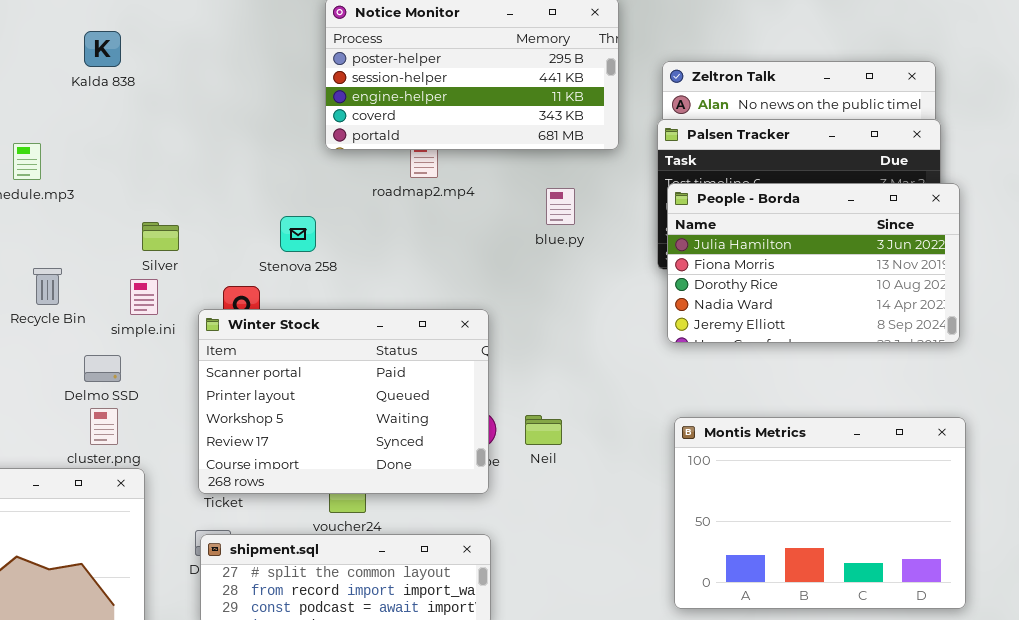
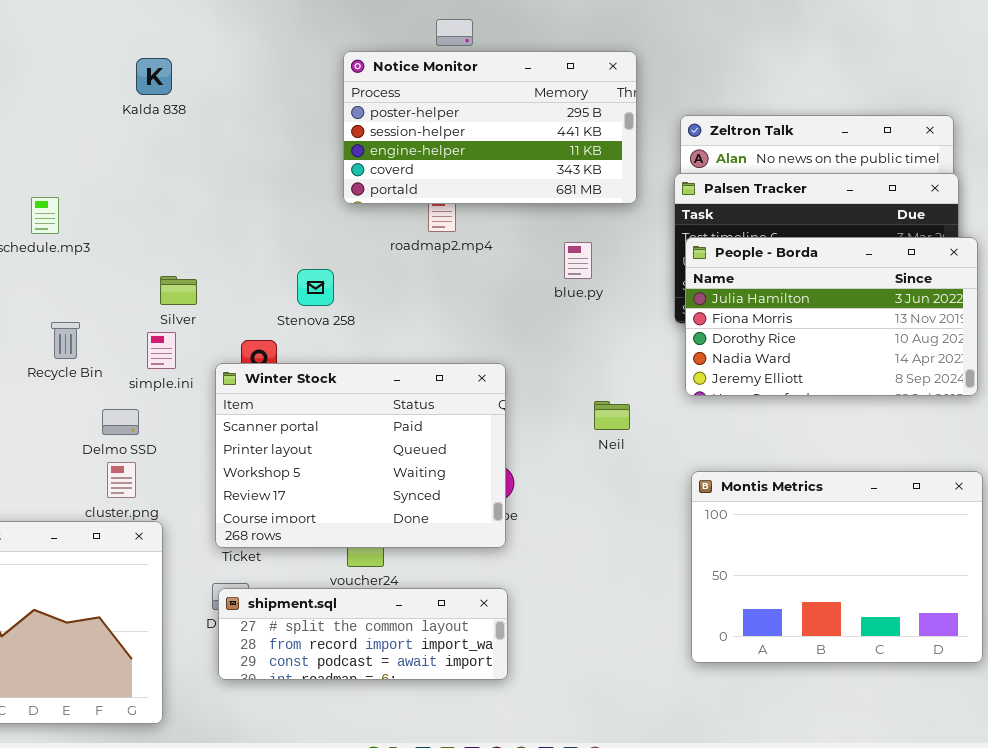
Kalda 838: [84,31,121,67] -> [136,58,172,95], moved
Neil: [525,415,562,445] -> [594,401,630,430], moved

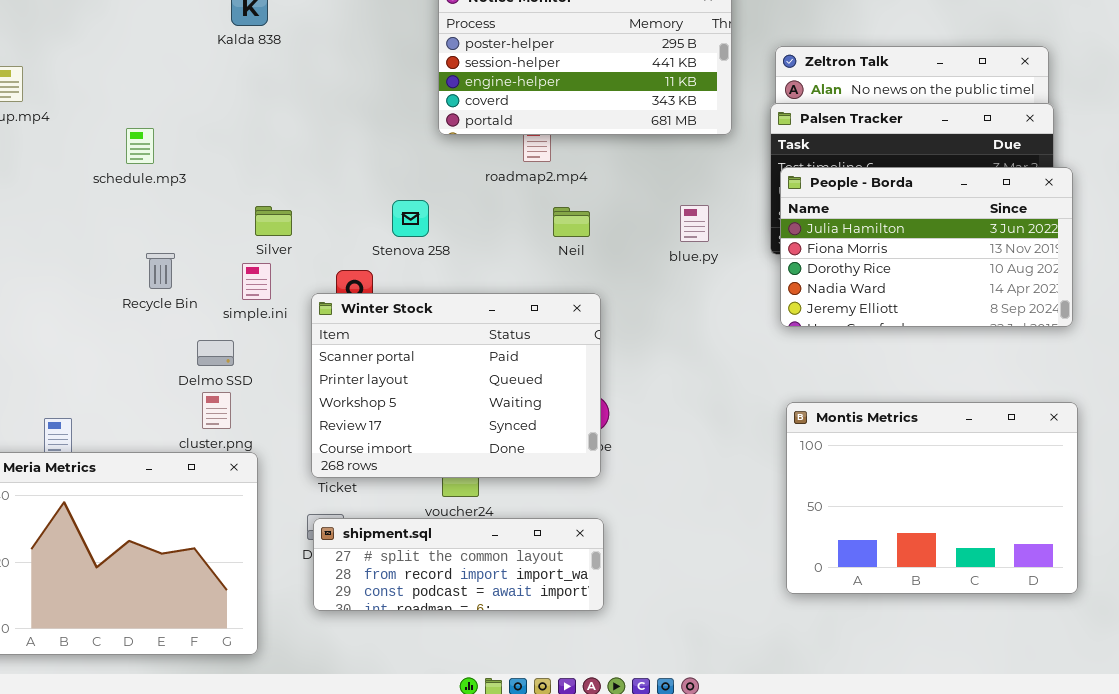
blue.py: [564,242,592,279] -> [680,205,709,242], moved
Neil: [594,401,630,430] -> [553,207,590,237], moved

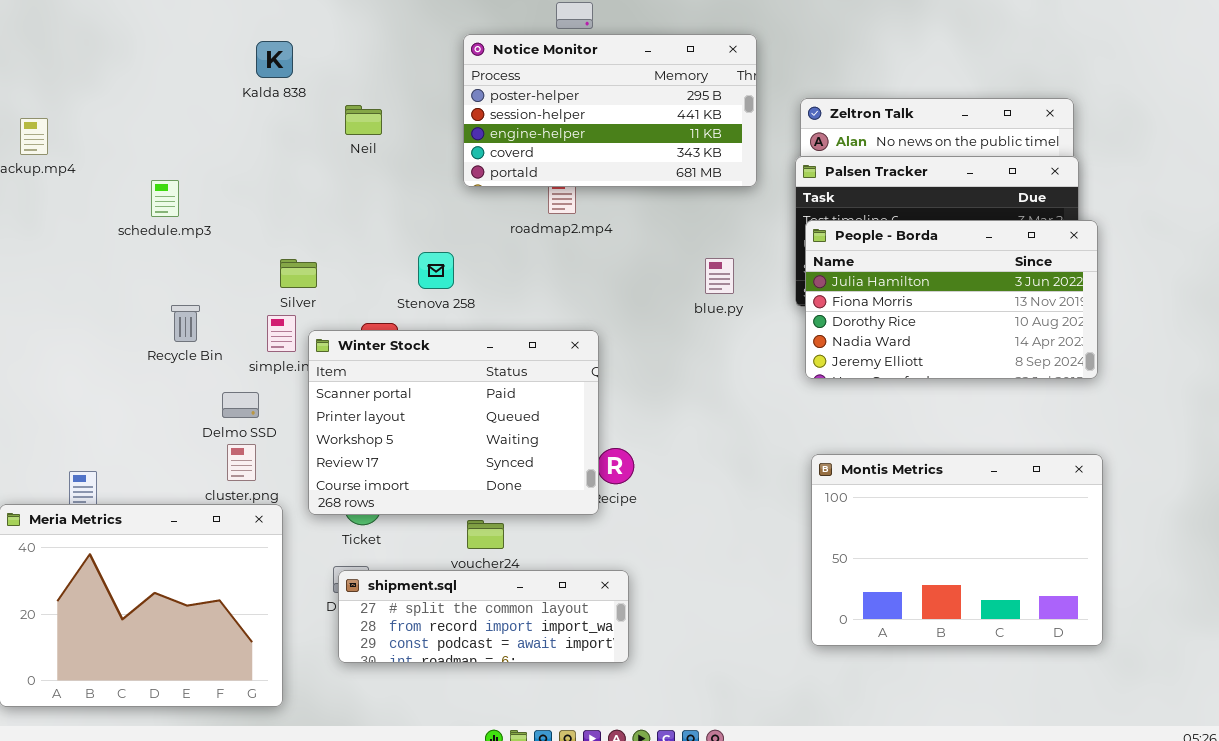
Neil: [553,207,590,237] -> [345,105,382,135], moved
Winter Stock: [311,293,601,478] -> [308,330,599,515], moved

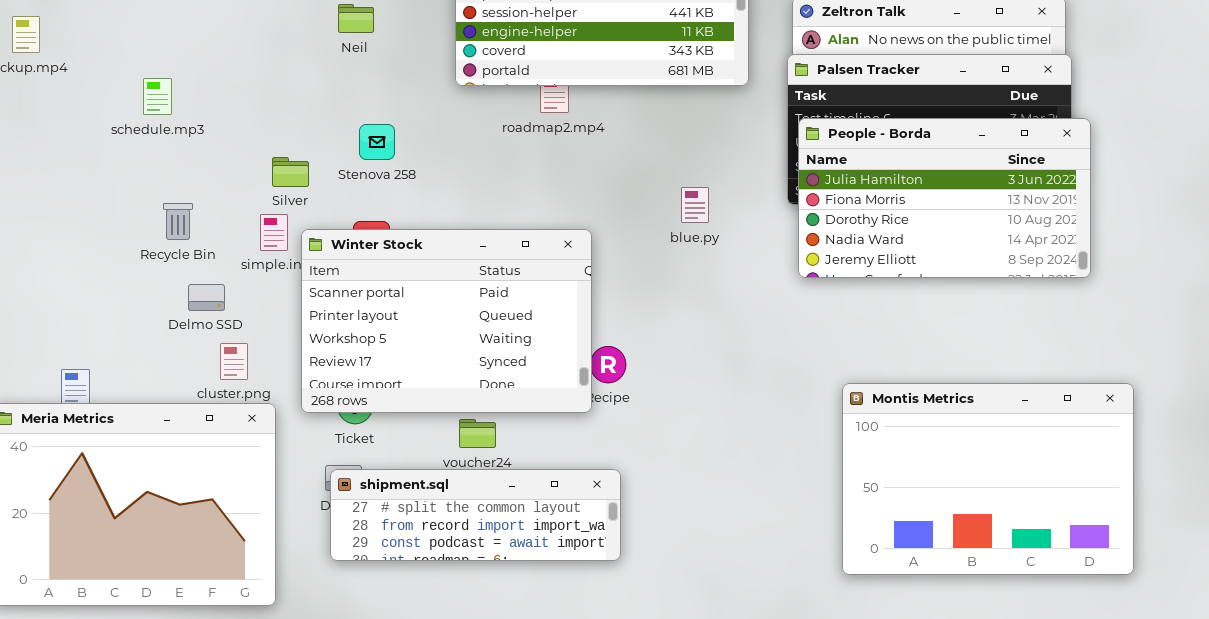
Stenova 258: [418,252,454,289] -> [359,124,395,160], moved
blue.py: [705,258,734,294] -> [681,187,709,223], moved
Delmo SSD: [222,392,259,418] -> [188,284,225,311], moved
Montis Metrics: [811,454,1103,646] -> [842,383,1134,575], moved

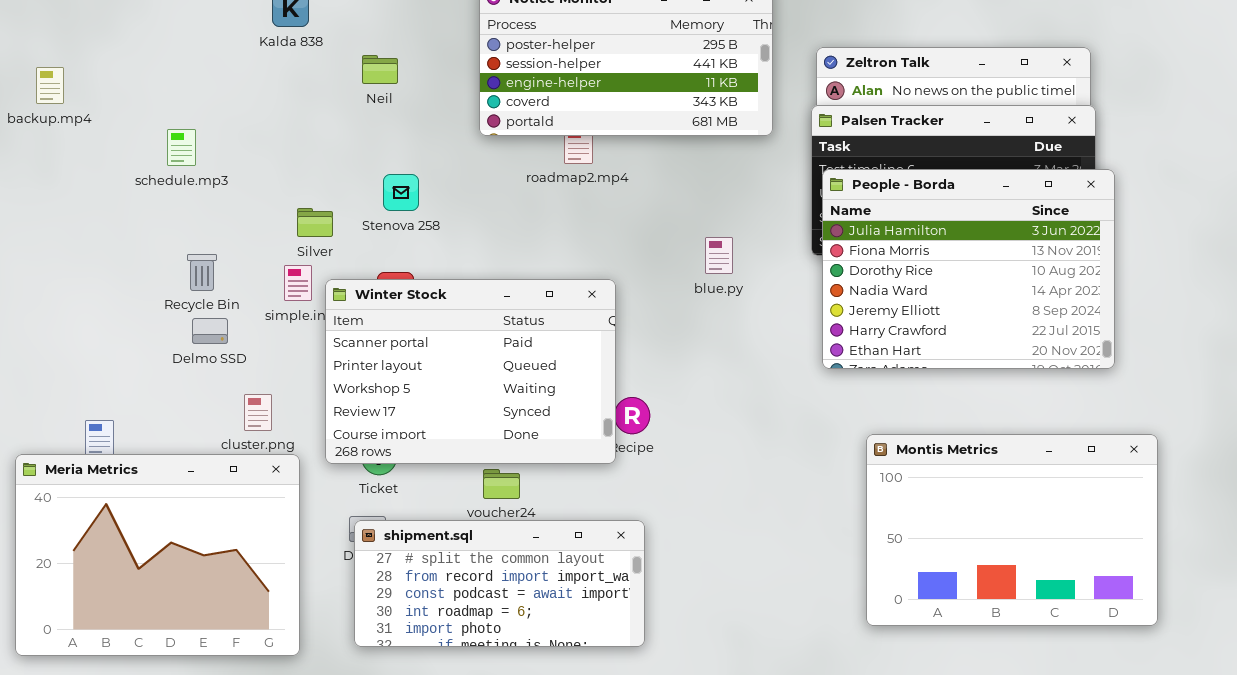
People - Borda: [798,118,1091,278] -> [822,169,1115,369], resized
Delmo SSD: [188,284,225,311] -> [192,318,228,344], moved
shipment.sql: [330,469,621,561] -> [354,520,645,647], resized

